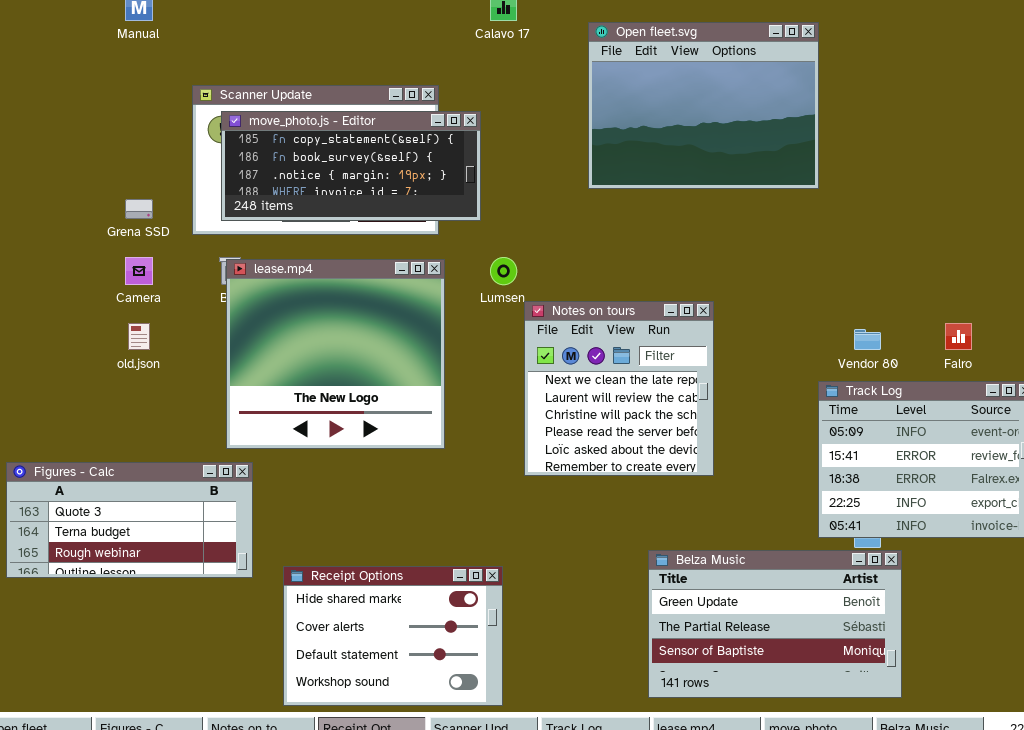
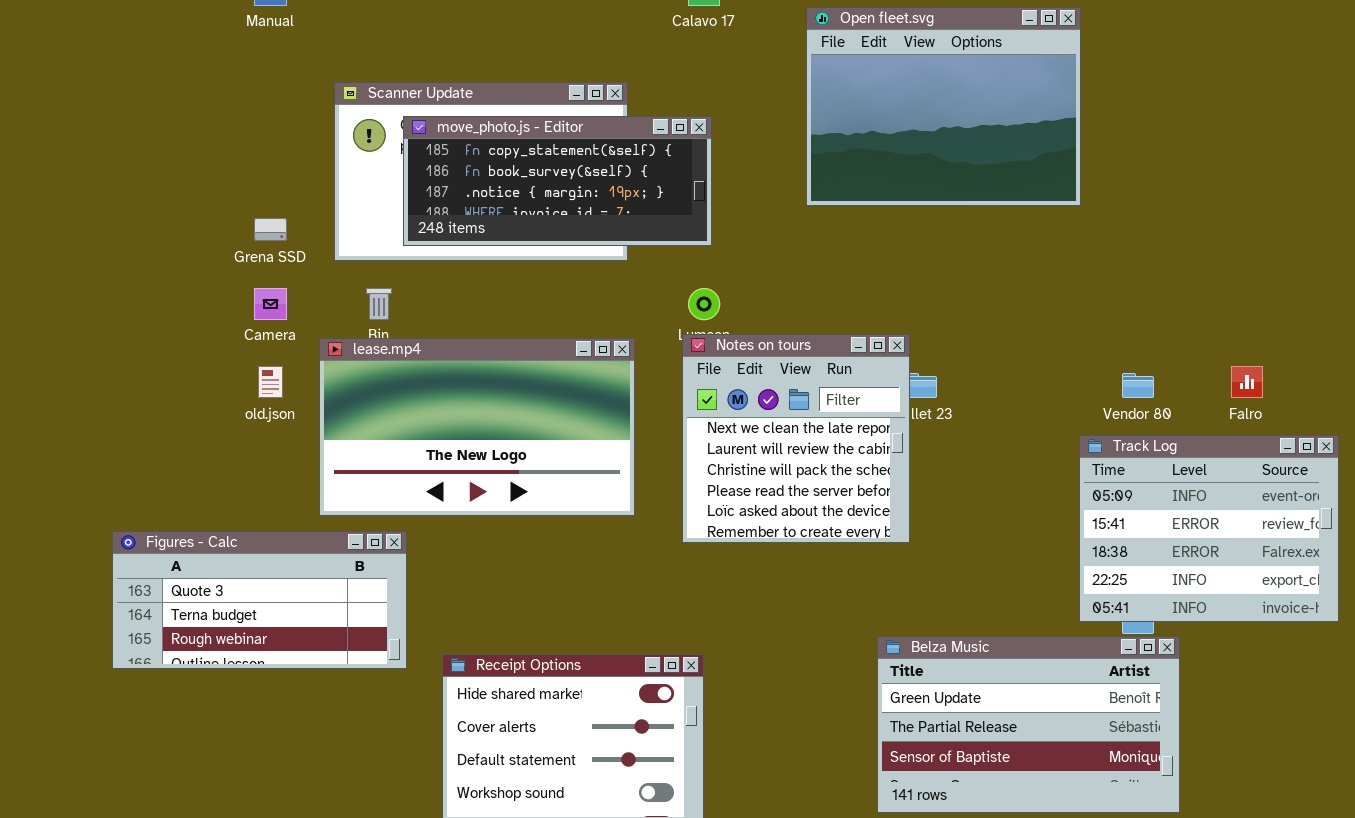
move_photo.js - Editor: [221,111,481,221] -> [403,116,712,246], moved
lease.mp4: [226,259,445,449] -> [319,338,635,516], resized
Notes on tours: [524,301,714,476] -> [682,334,910,543], moved

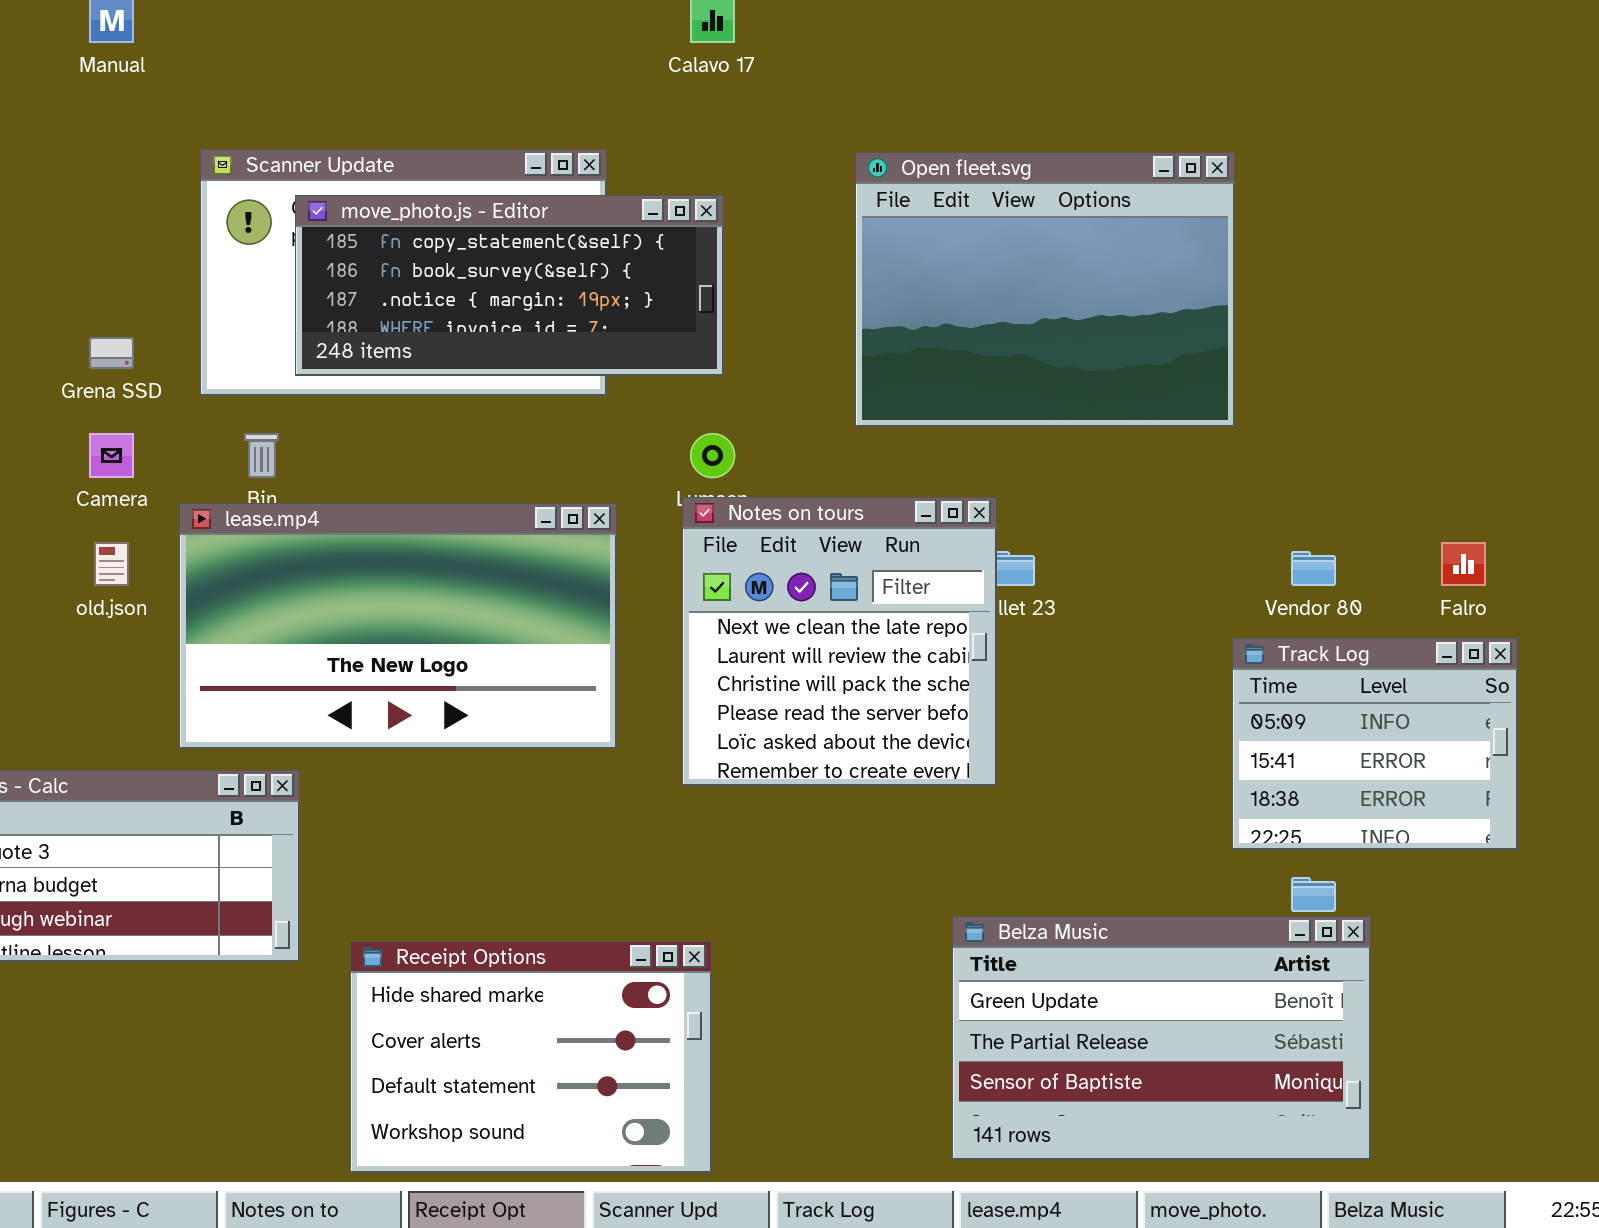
Open fleet.svg: [806,7,1081,206] -> [855,152,1235,427], moved
Track Log: [1079,435,1339,622] -> [1232,638,1518,850], resized

